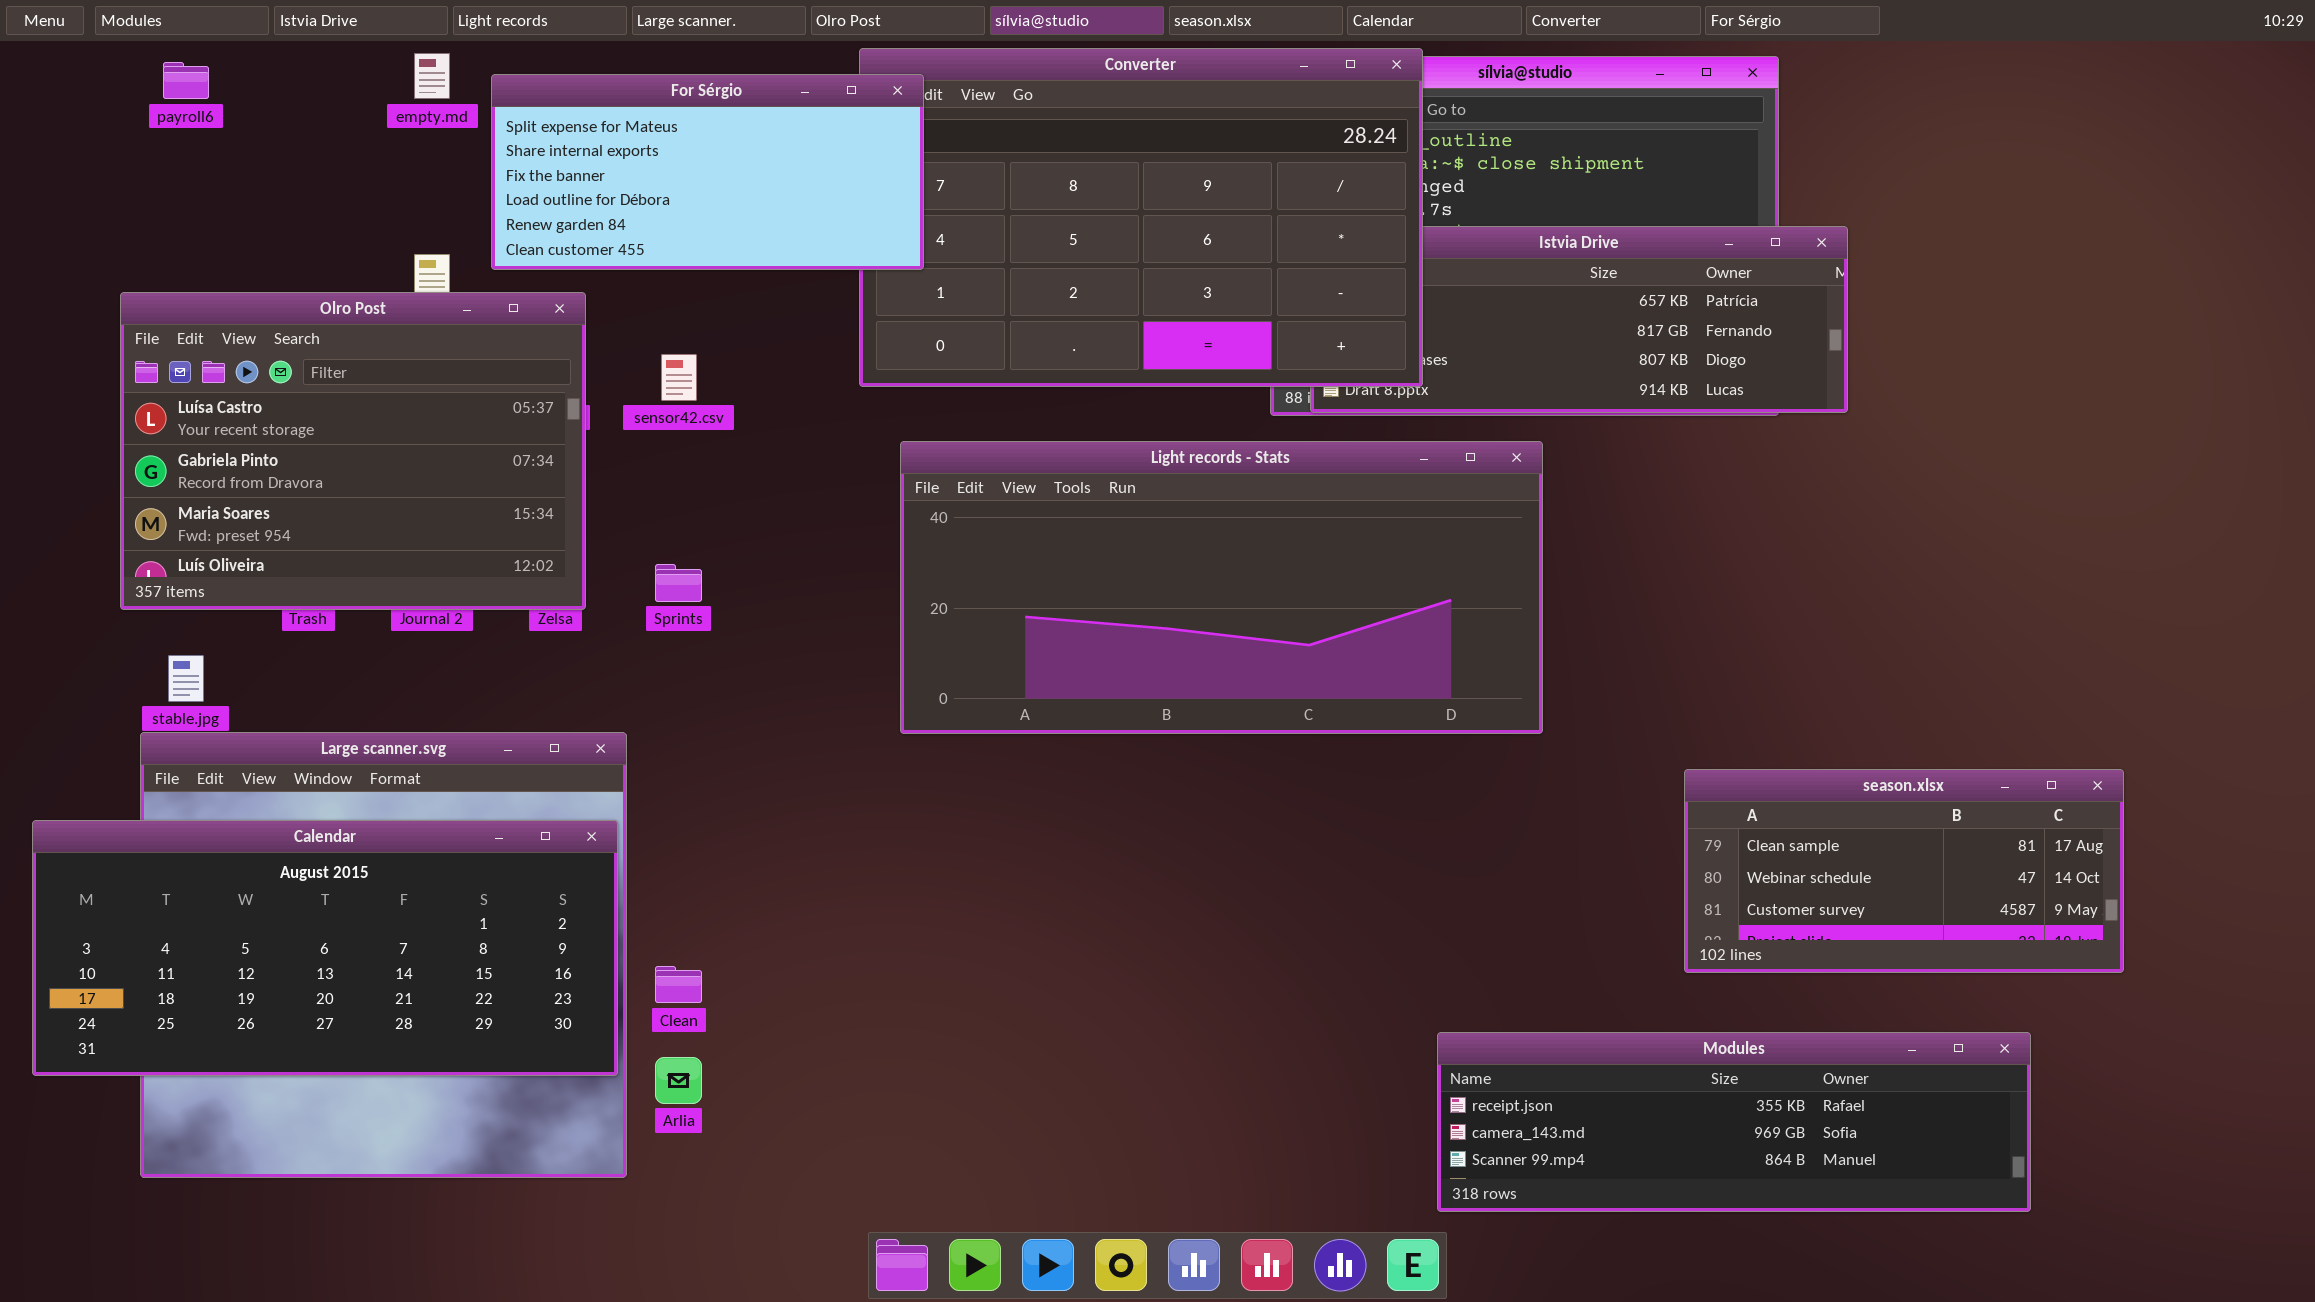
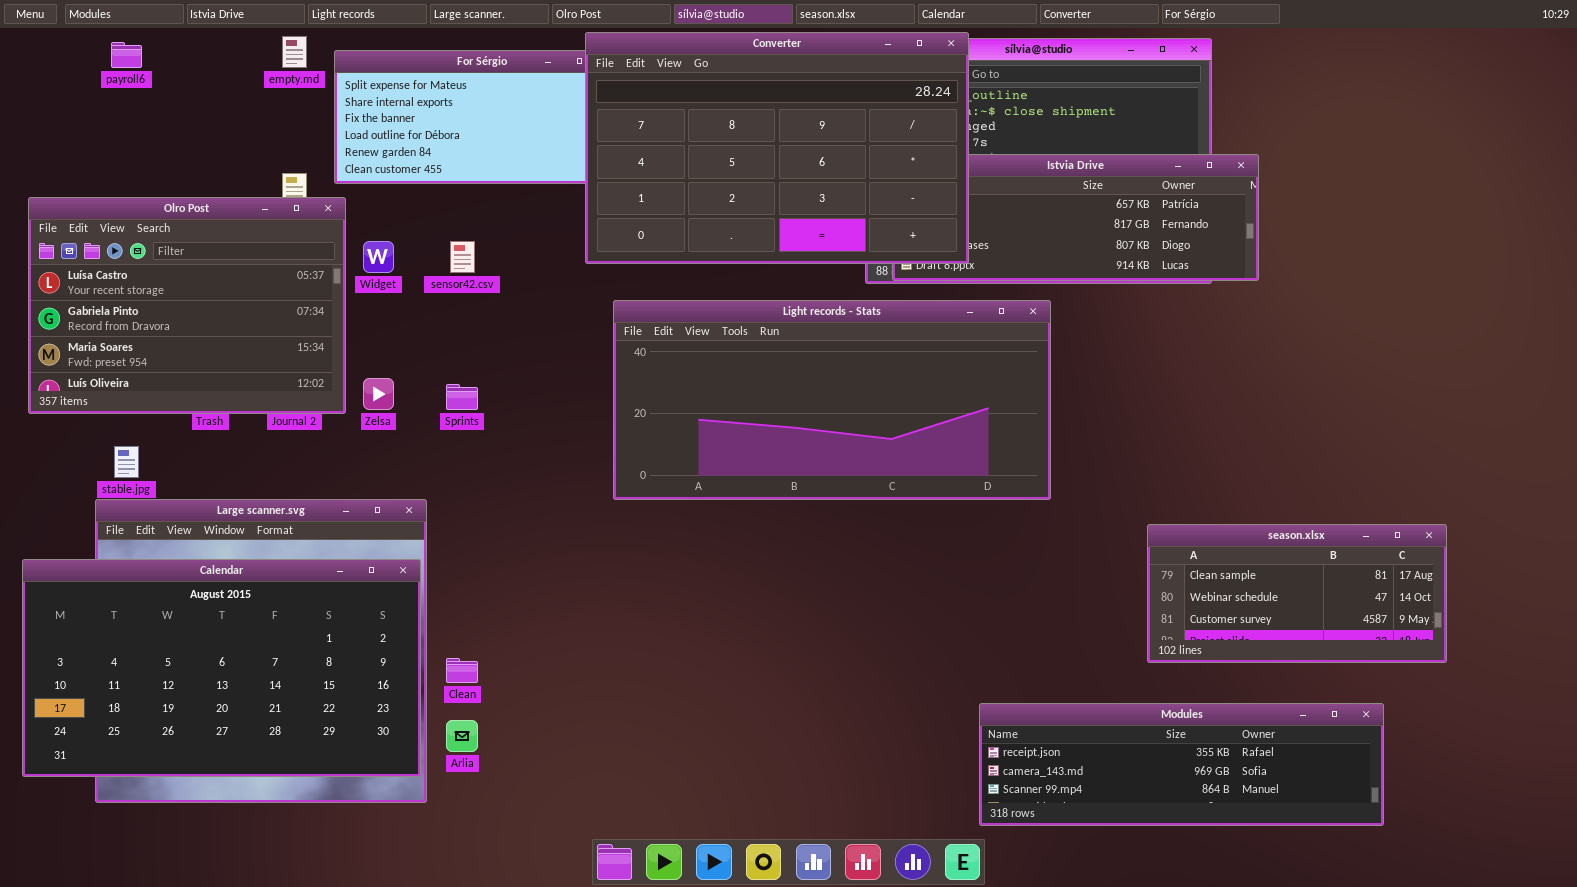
Converter: [859,48,1423,387] -> [585,32,969,264], raised
Olro Post: [120,292,586,610] -> [28,197,346,414], moved
Calendar: [32,820,618,1076] -> [22,559,421,777], resized

